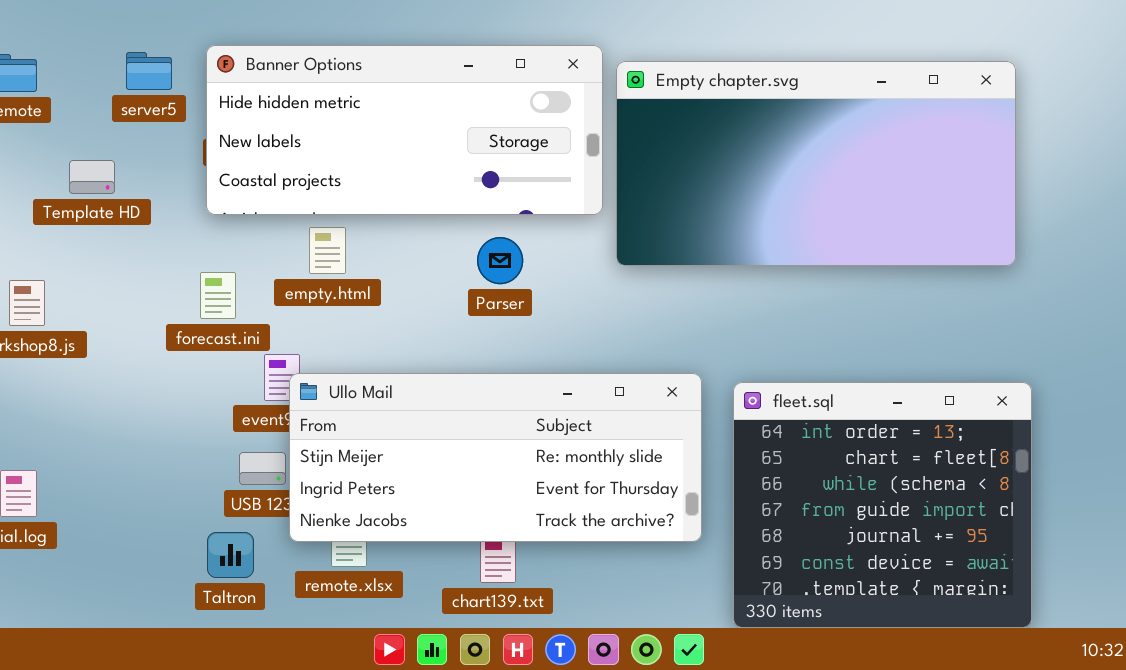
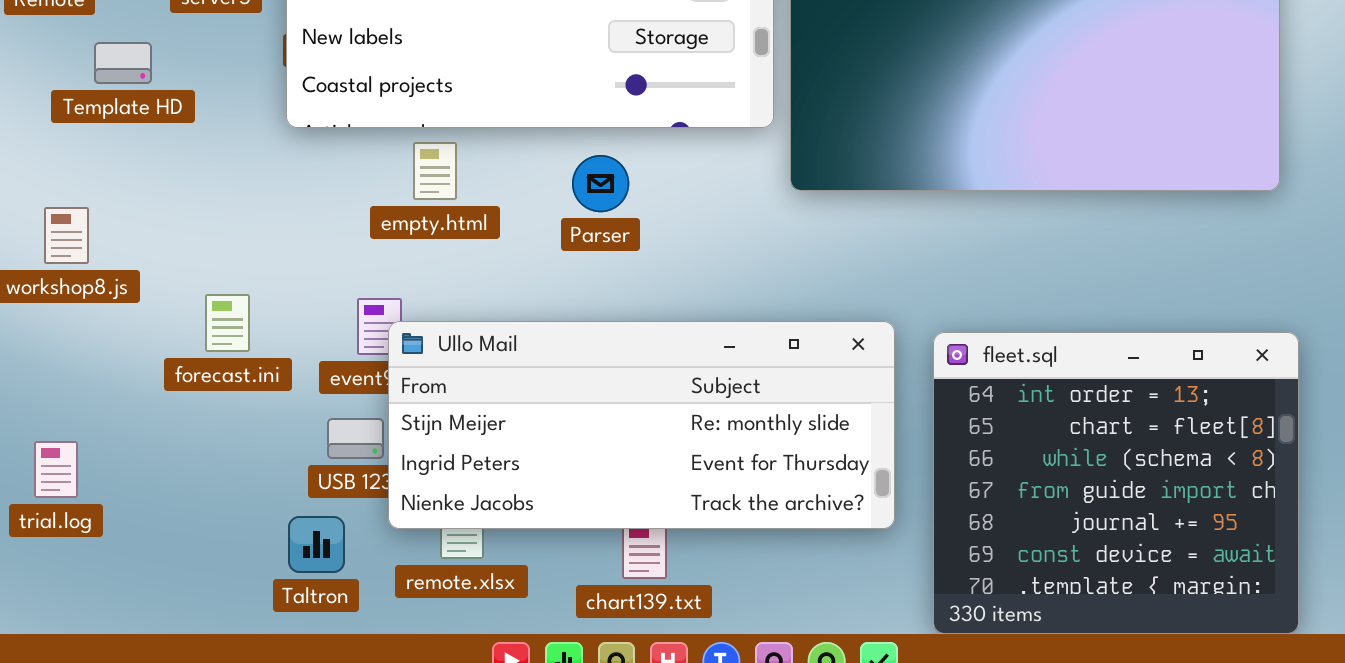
Template HD: [69,160,115,194] -> [94,42,152,84], moved
Parser: [477,237,523,284] -> [572,155,629,212], moved
forecast.ini: [200,272,236,319] -> [205,294,250,352], moved

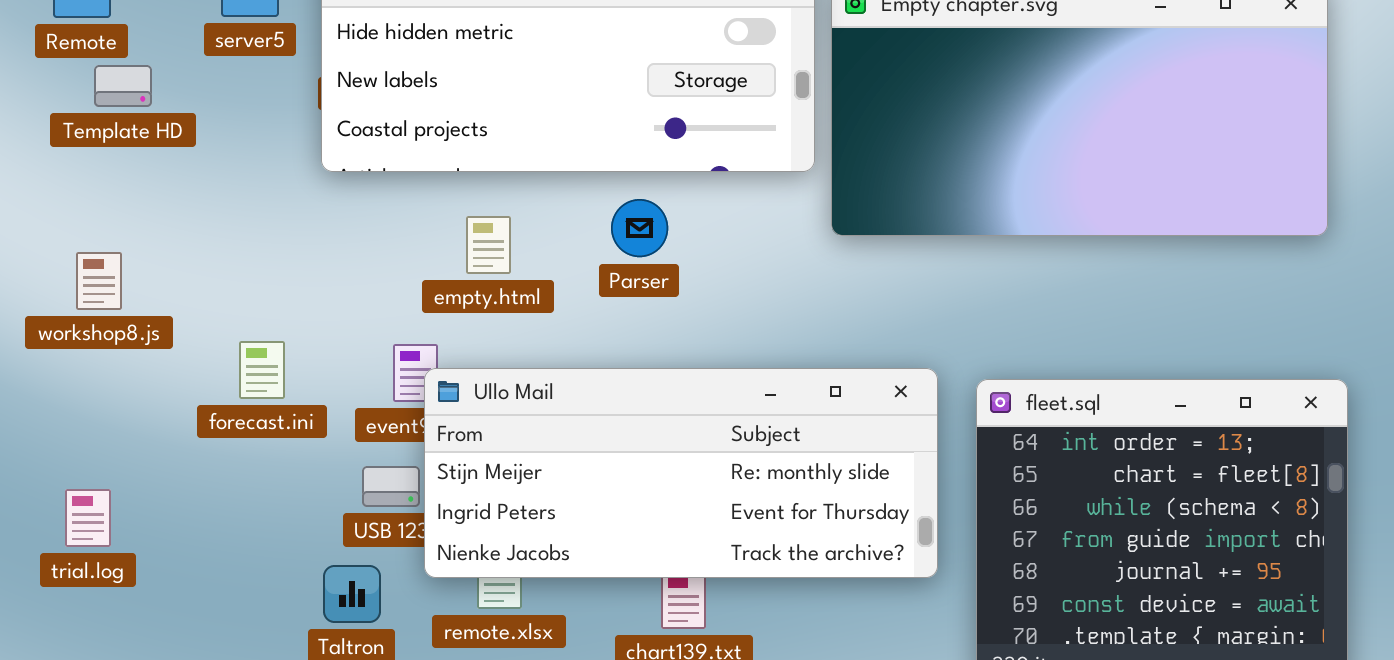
Template HD: [94,42,152,84] -> [94,65,152,107], moved
empty.html: [413,142,457,200] -> [466,216,511,274], moved

